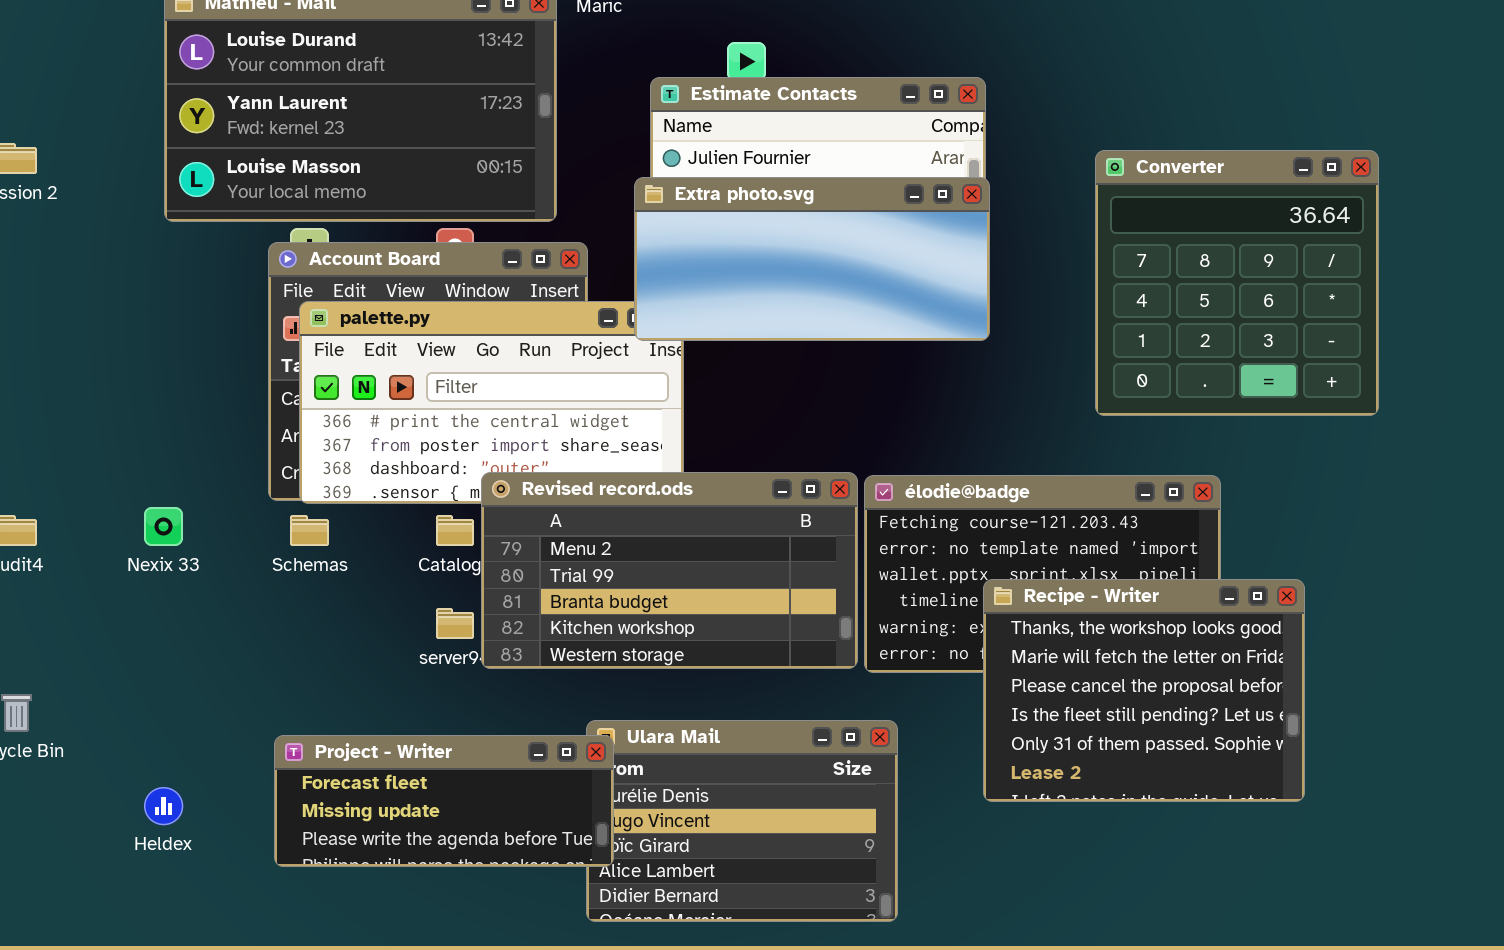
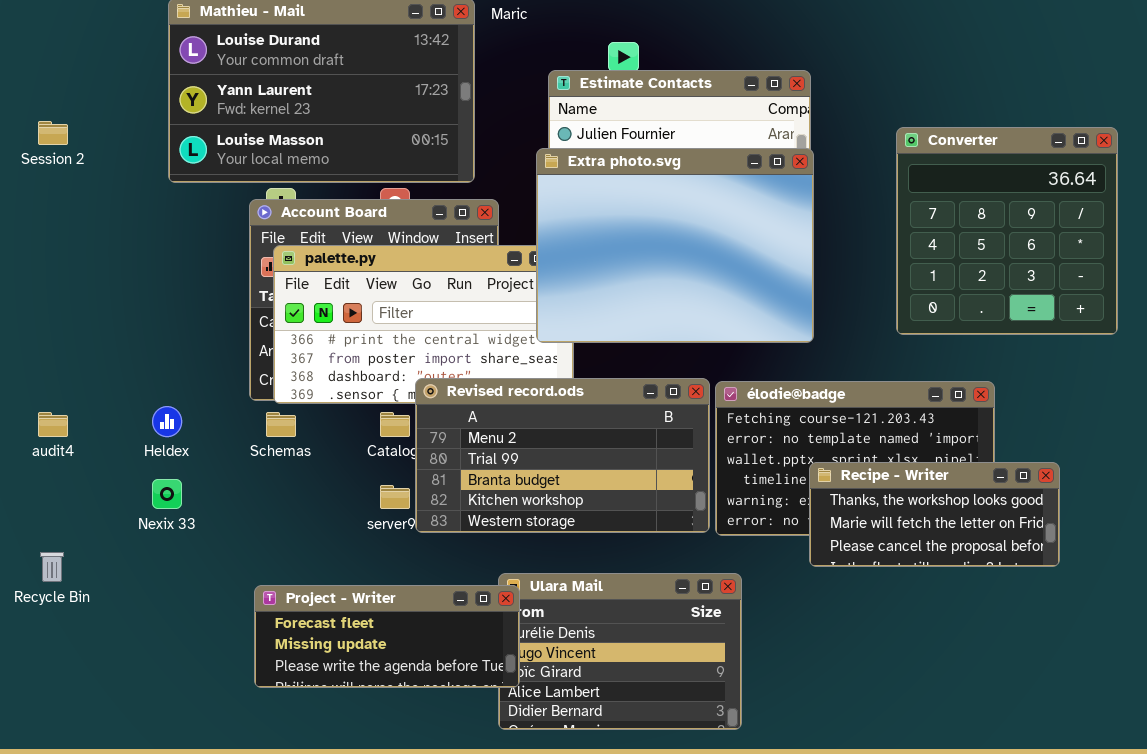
Extra photo.svg: [634,177,990,341] -> [536,148,814,343], resized
Nexix 33: [144,507,183,546] -> [152,479,182,509], moved
Recipe - Writer: [983,579,1305,802] -> [809,462,1060,567], resized
Heldex: [144,787,183,825] -> [152,406,182,437], moved

